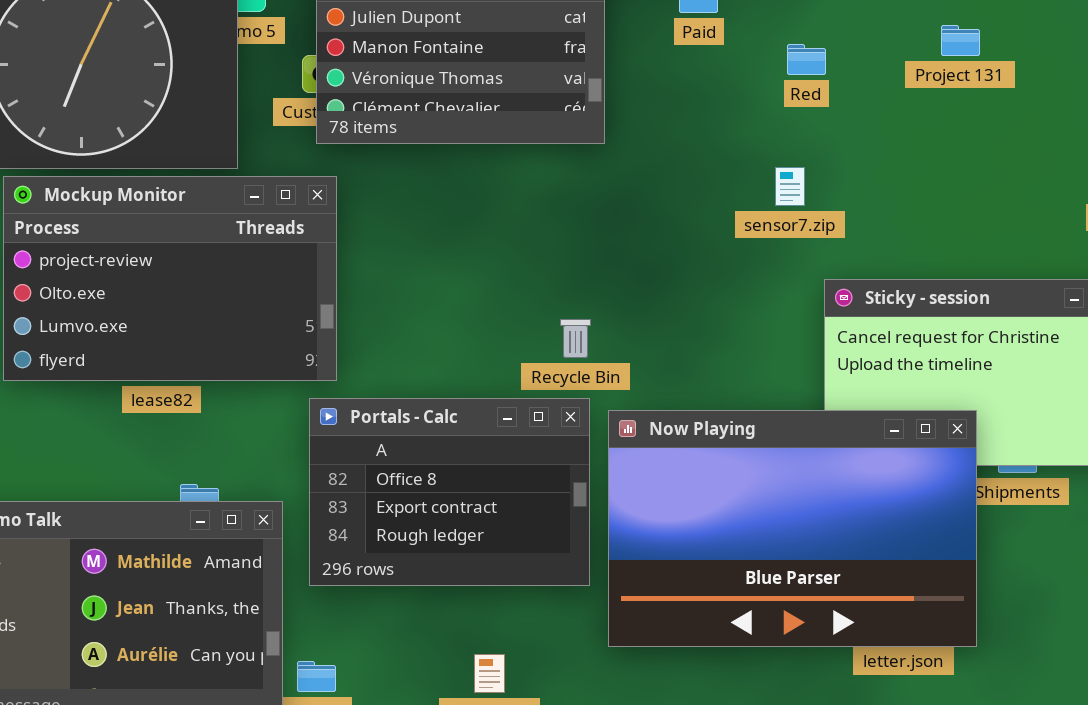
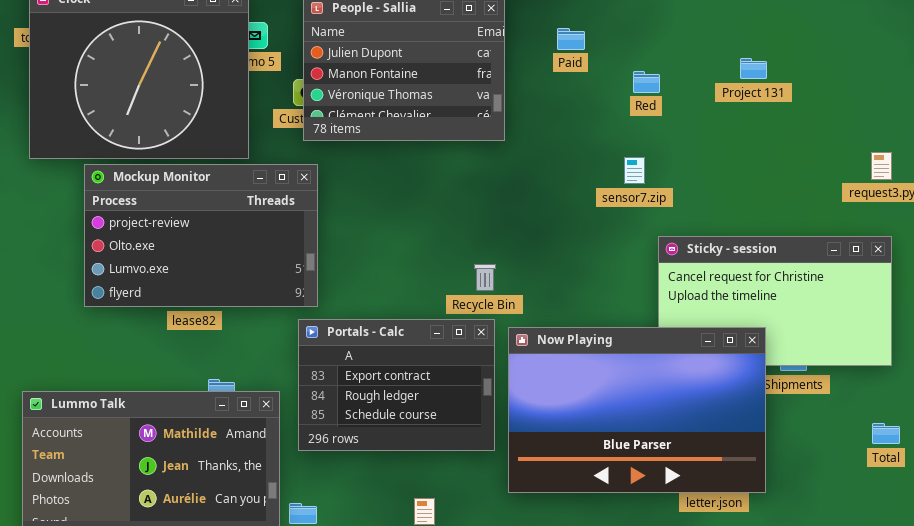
Portals - Calc: [309,398,590,586] -> [298,319,495,451], scrolled down 1 row

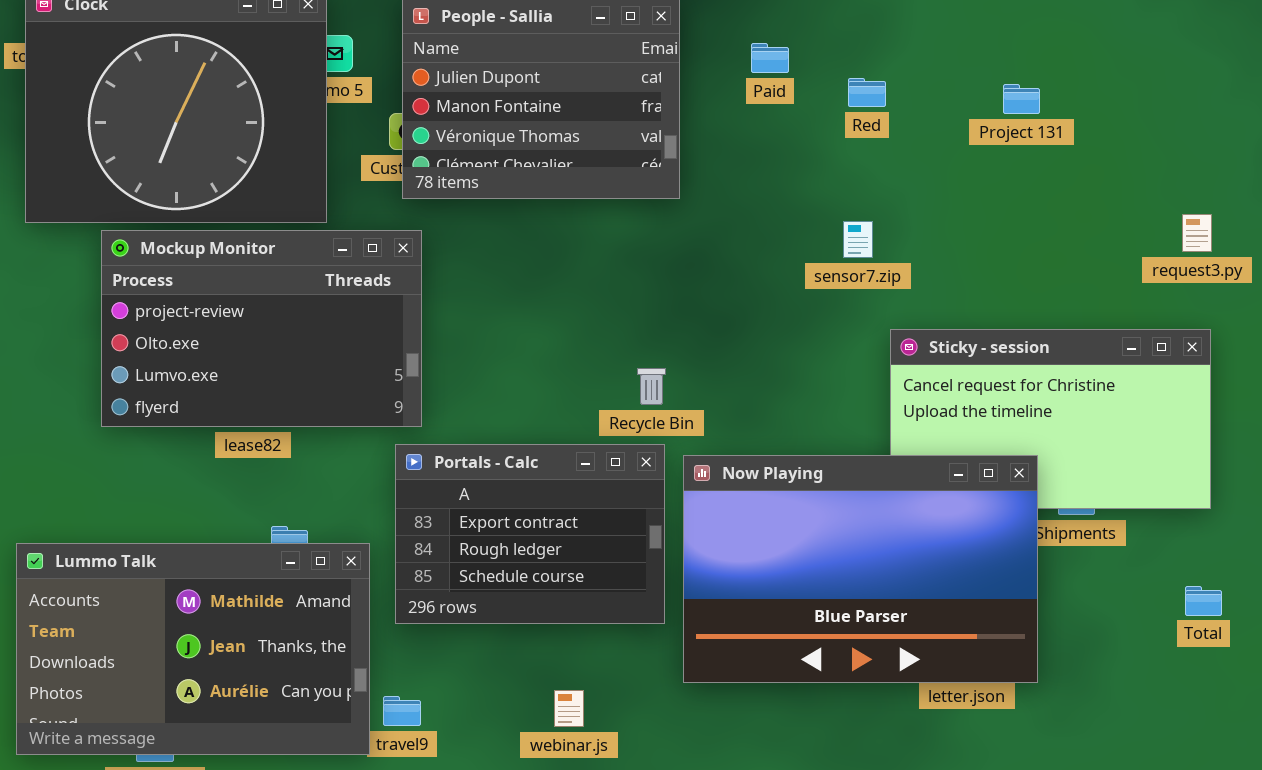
Red: [633,71,660,93] -> [848,78,886,107], moved

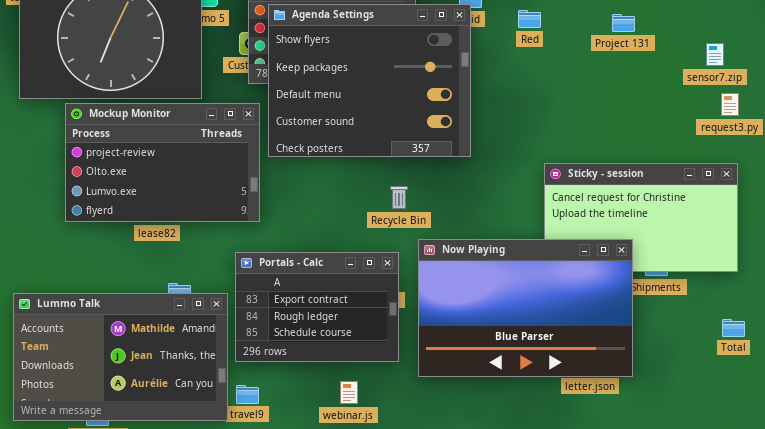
Agenda Settings: none -> [268,4,471,157], opened
sensor7.zip: [843,221,873,258] -> [706,43,724,66], moved
Portals - Calc: [395,444,665,624] -> [235,252,399,362], moved

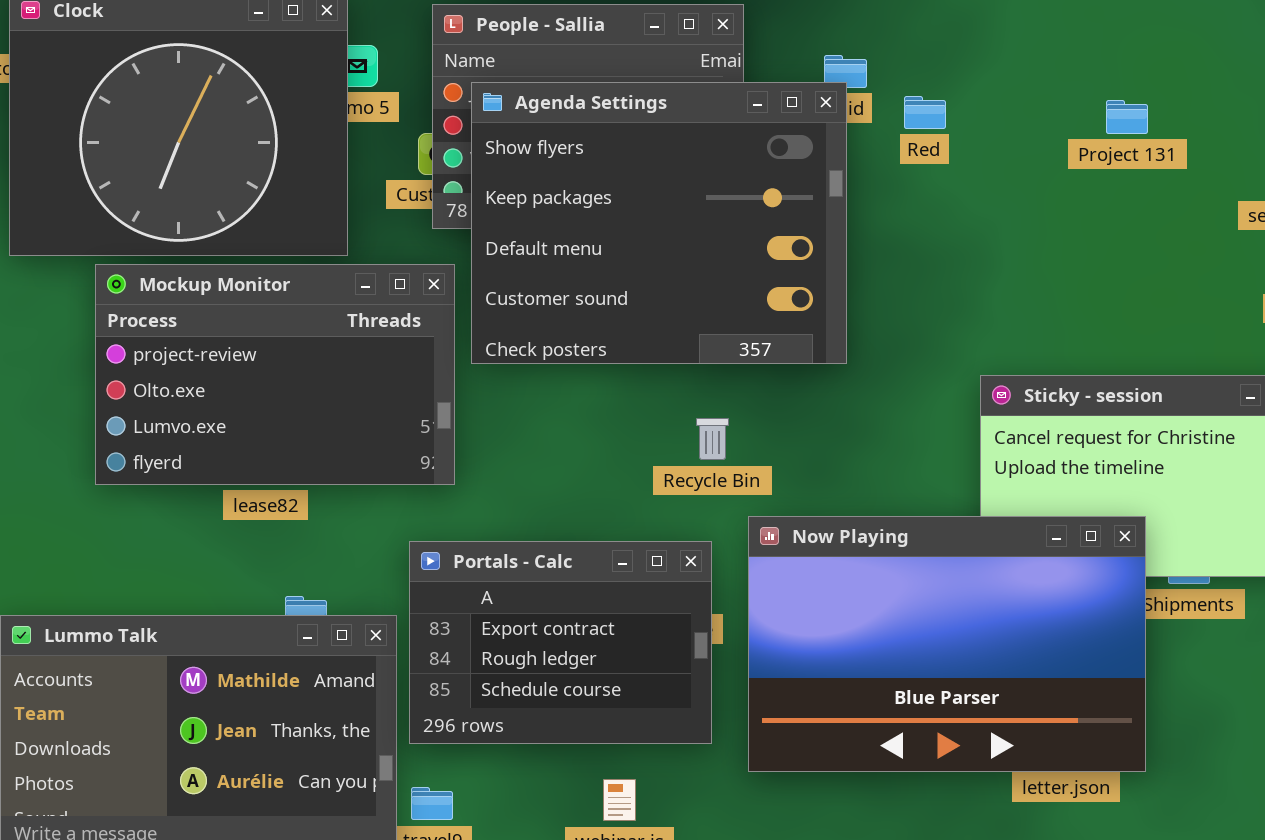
Red: [518,10,541,28] -> [904,96,946,129], moved

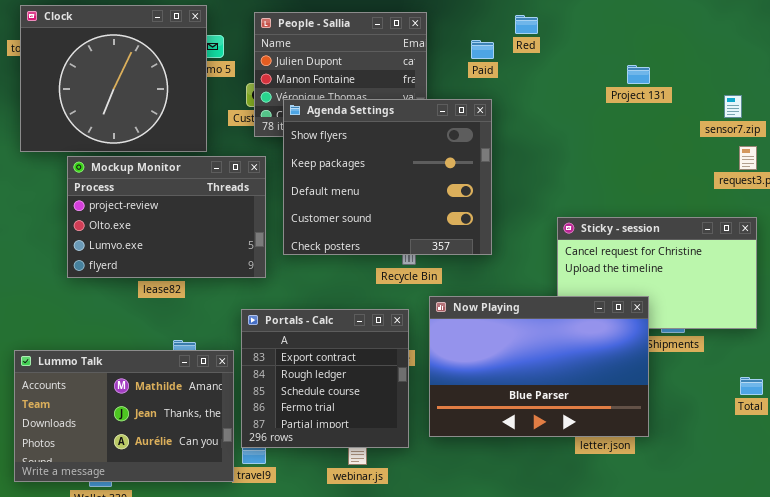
Agenda Settings: [471,82,847,364] -> [283,99,492,255], moved
Red: [904,96,946,129] -> [515,15,538,34], moved
Portals - Calc: [409,541,712,744] -> [241,309,409,448], resized

